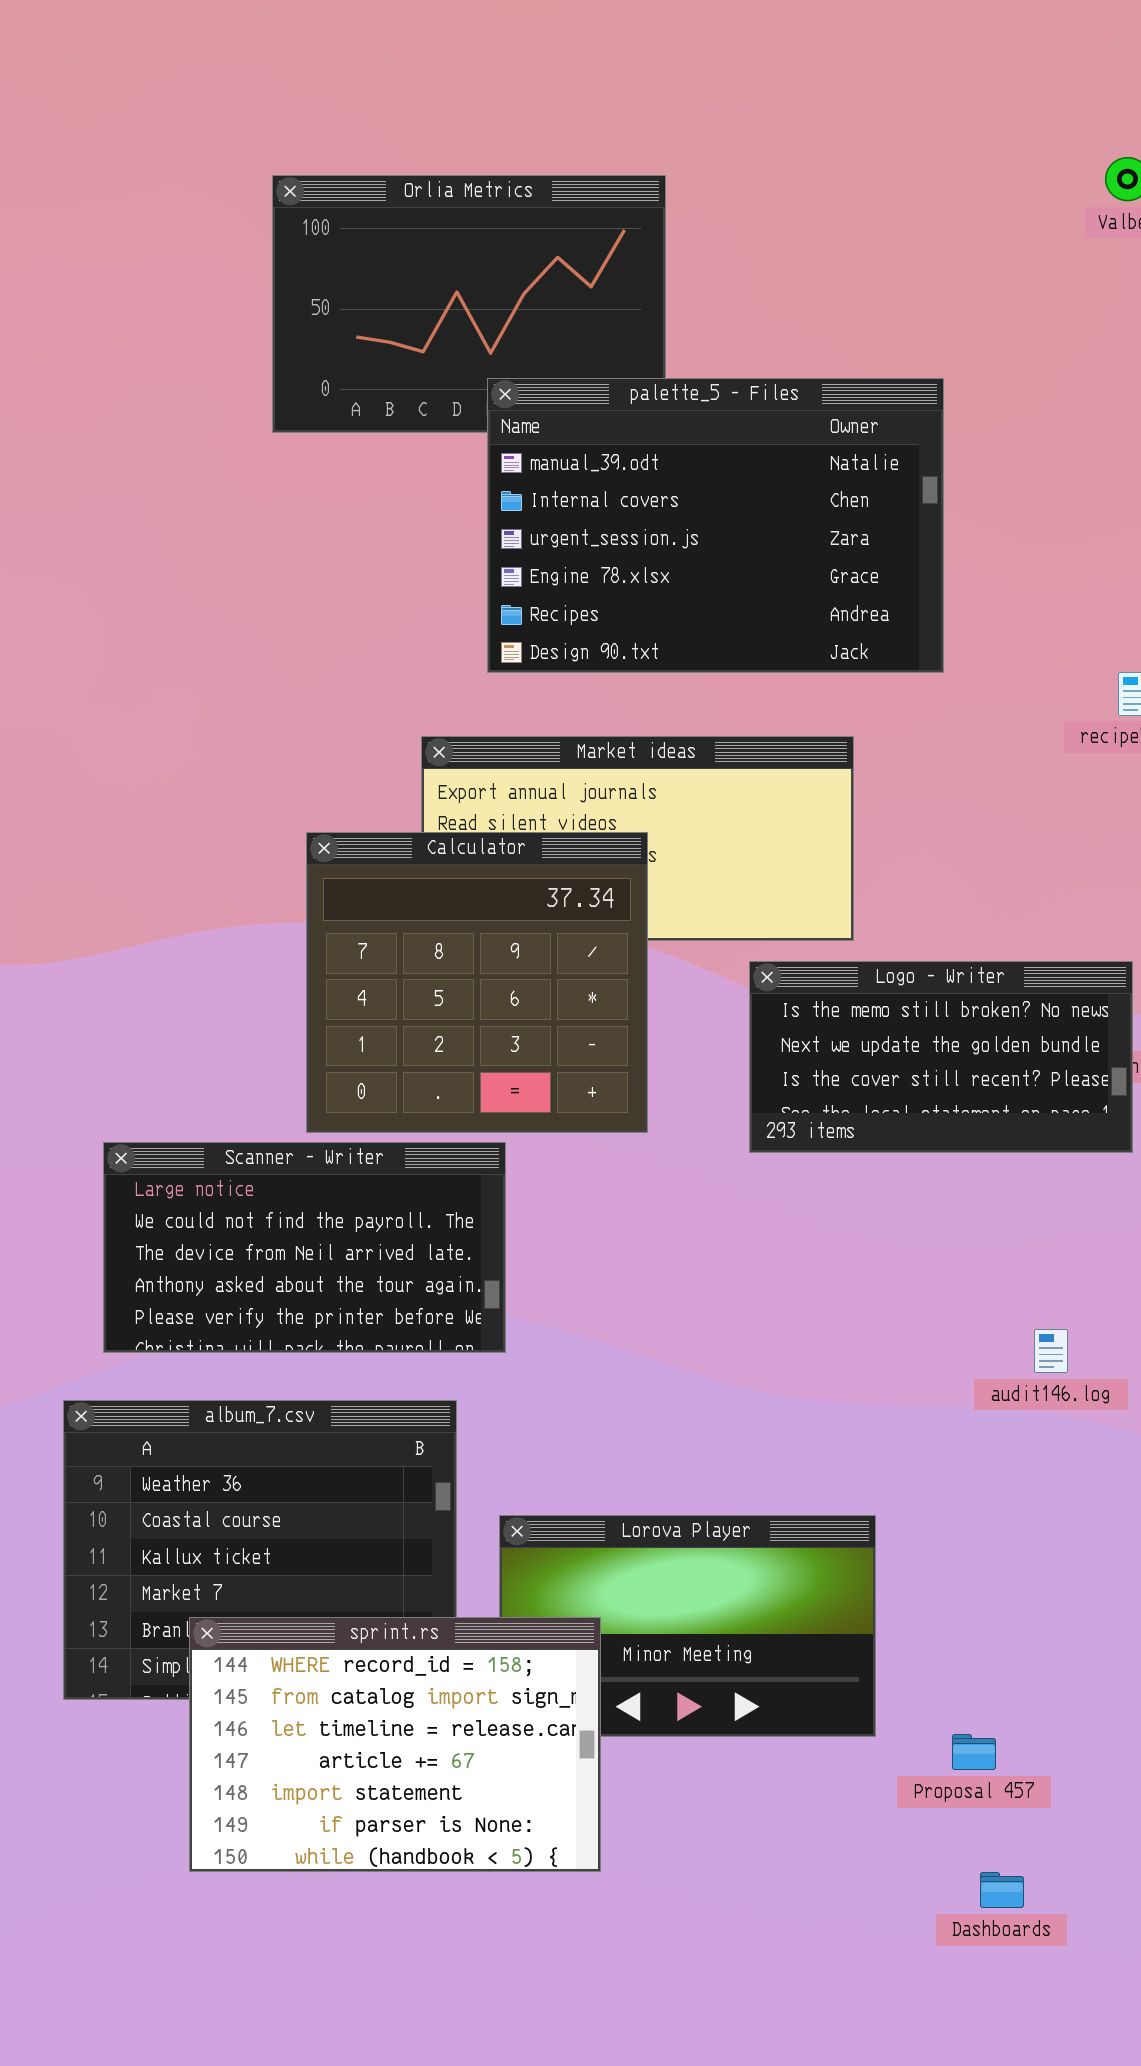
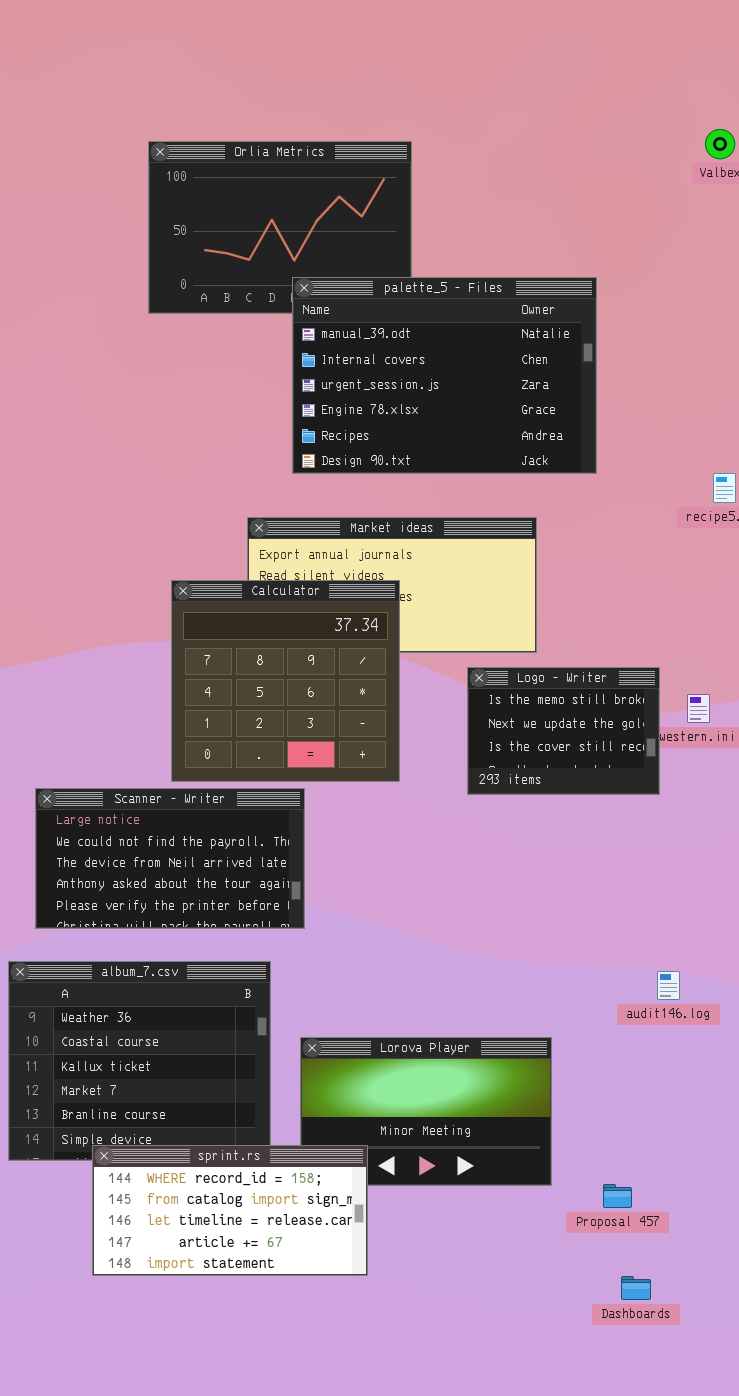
Logo - Writer: [749,961,1133,1153] -> [467,667,660,795], resized
audit146.log: [1034,1329,1068,1373] -> [657,971,680,1000], moved
sprint.rs: [189,1617,601,1872] -> [92,1145,368,1276], resized

